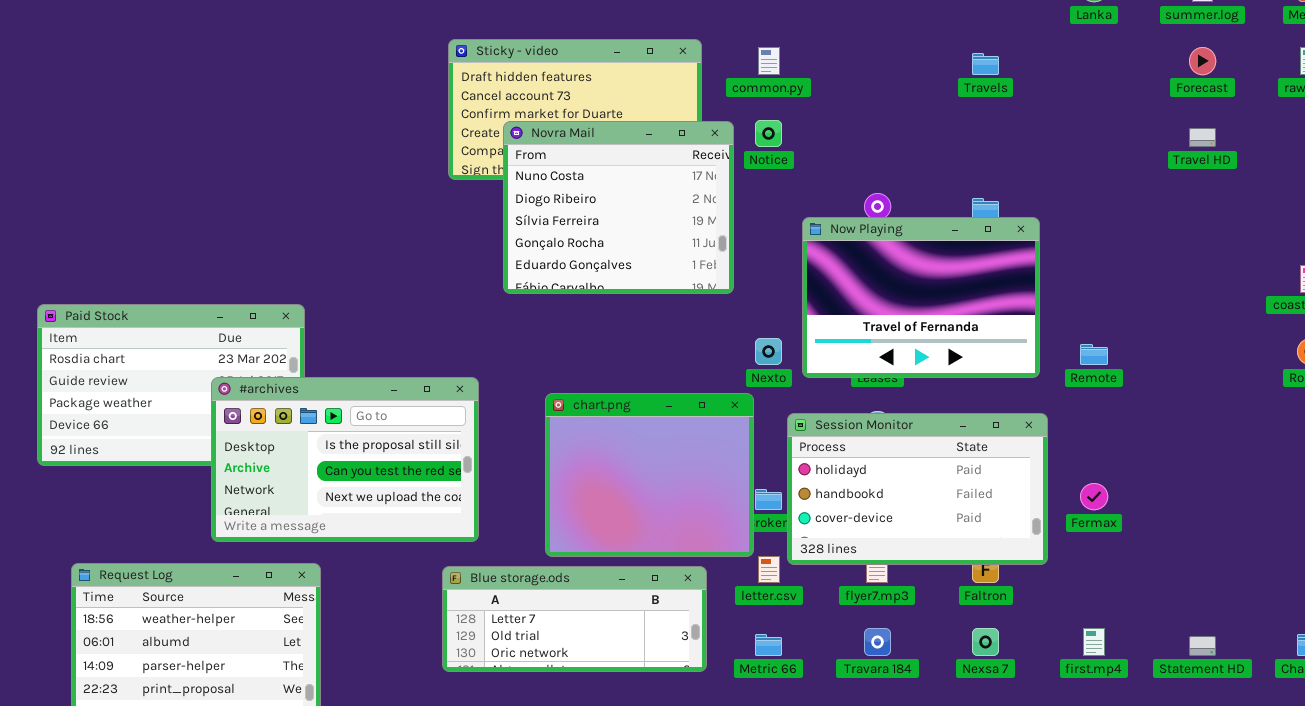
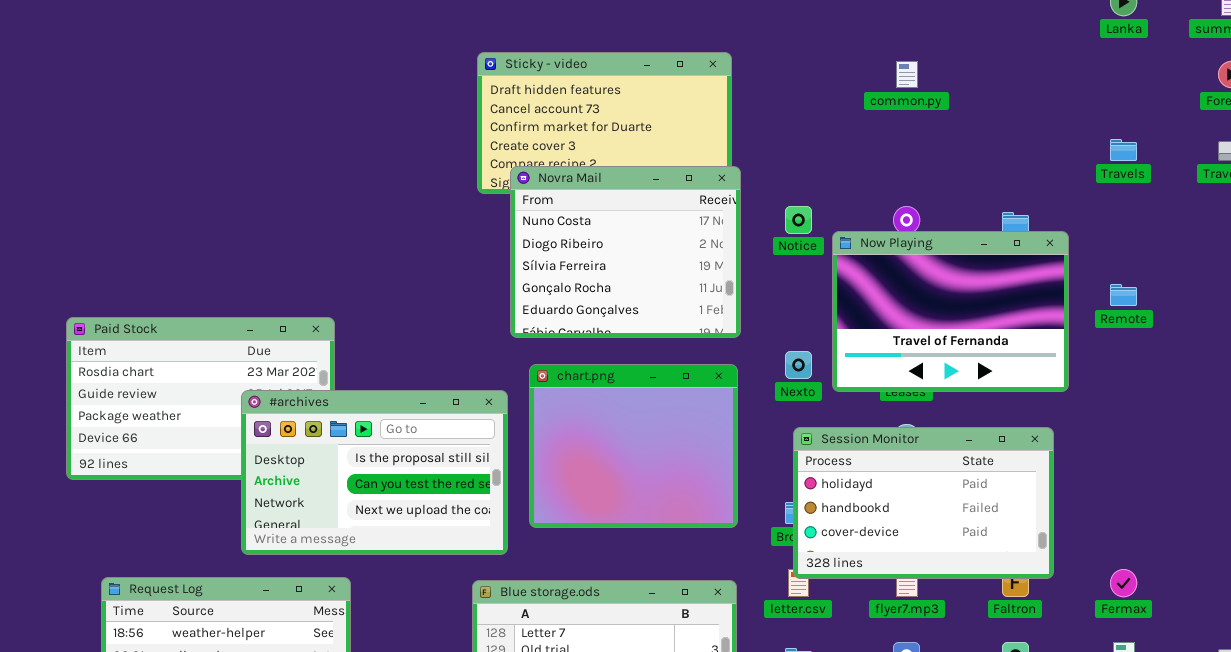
common.py: [758,47,780,75] -> [896,61,918,88], moved
Travels: [972,53,999,75] -> [1110,139,1137,161], moved
Notice: [755,120,782,147] -> [785,206,812,234], moved
Novra Mail: [503,121,734,294] -> [510,166,741,338], moved
Remote: [1080,344,1108,365] -> [1110,284,1137,306], moved
chart.png: [545,393,754,557] -> [529,364,738,528], moved
Session Monitor: [787,413,1048,565] -> [793,427,1054,579], moved
Fermax: [1080,483,1108,510] -> [1110,569,1137,597], moved

